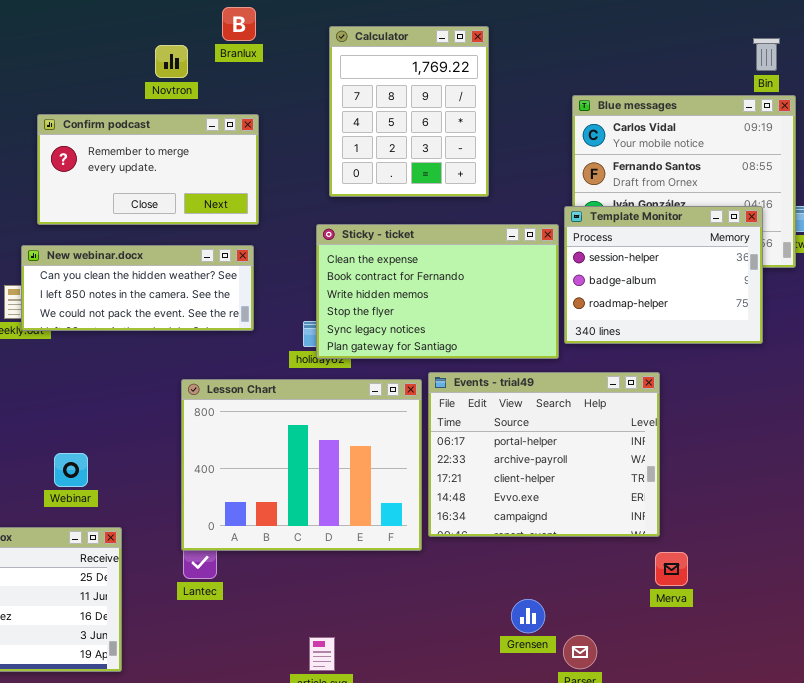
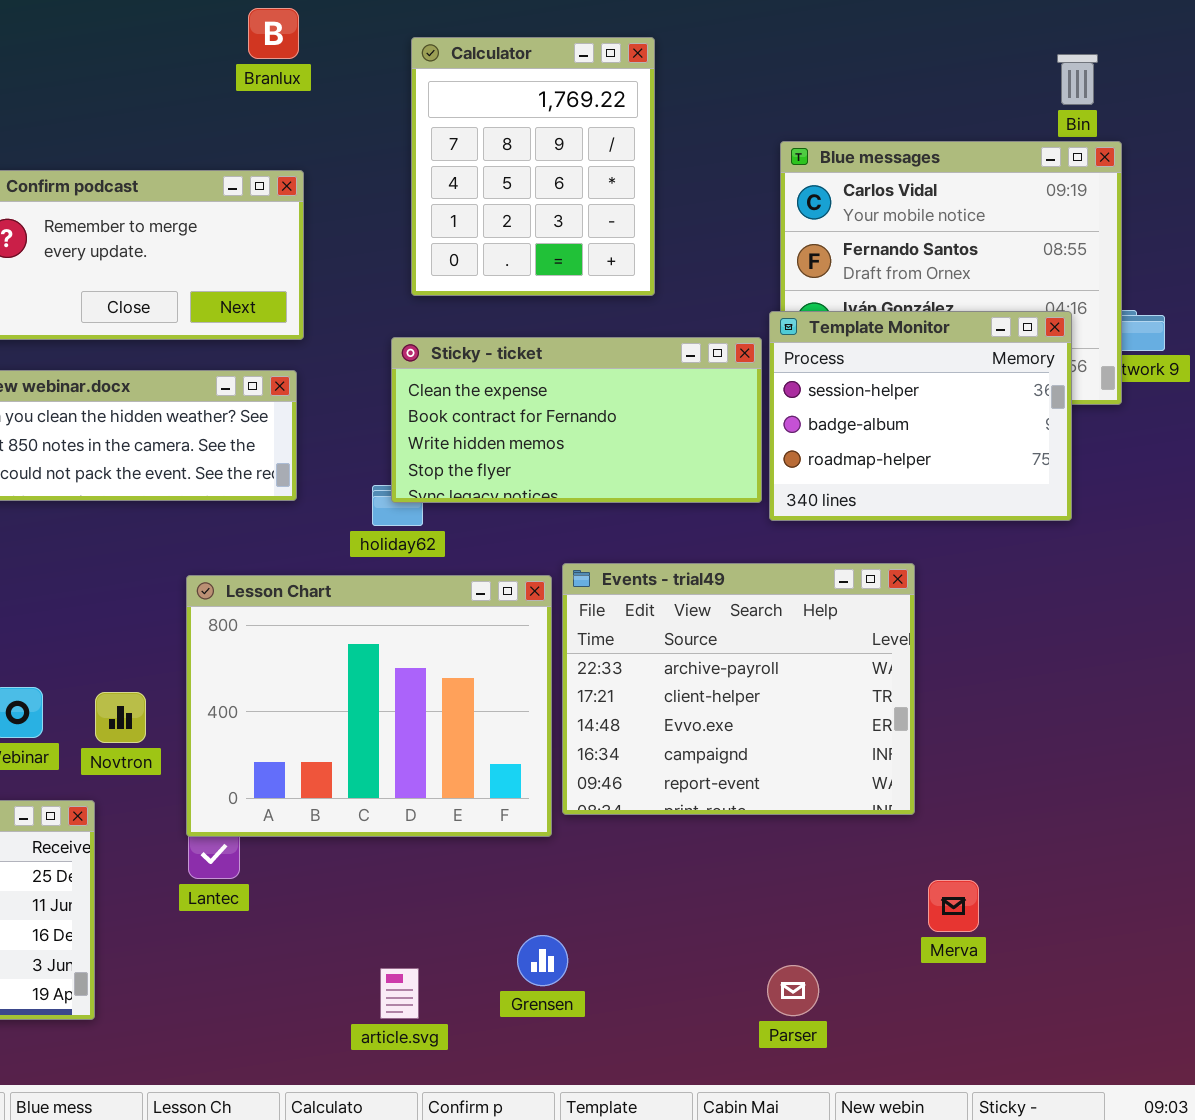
Novtron: [155,45,188,78] -> [95,692,146,743], moved
Sticky - ticket: [316,224,559,359] -> [391,337,762,503], resized
Events - trial49: [428,372,660,537] -> [562,563,915,815], scrolled down 1 row
Merva: [655,552,688,586] -> [928,880,979,932], moved
Grensen: [511,599,545,633] -> [517,935,568,986], moved

